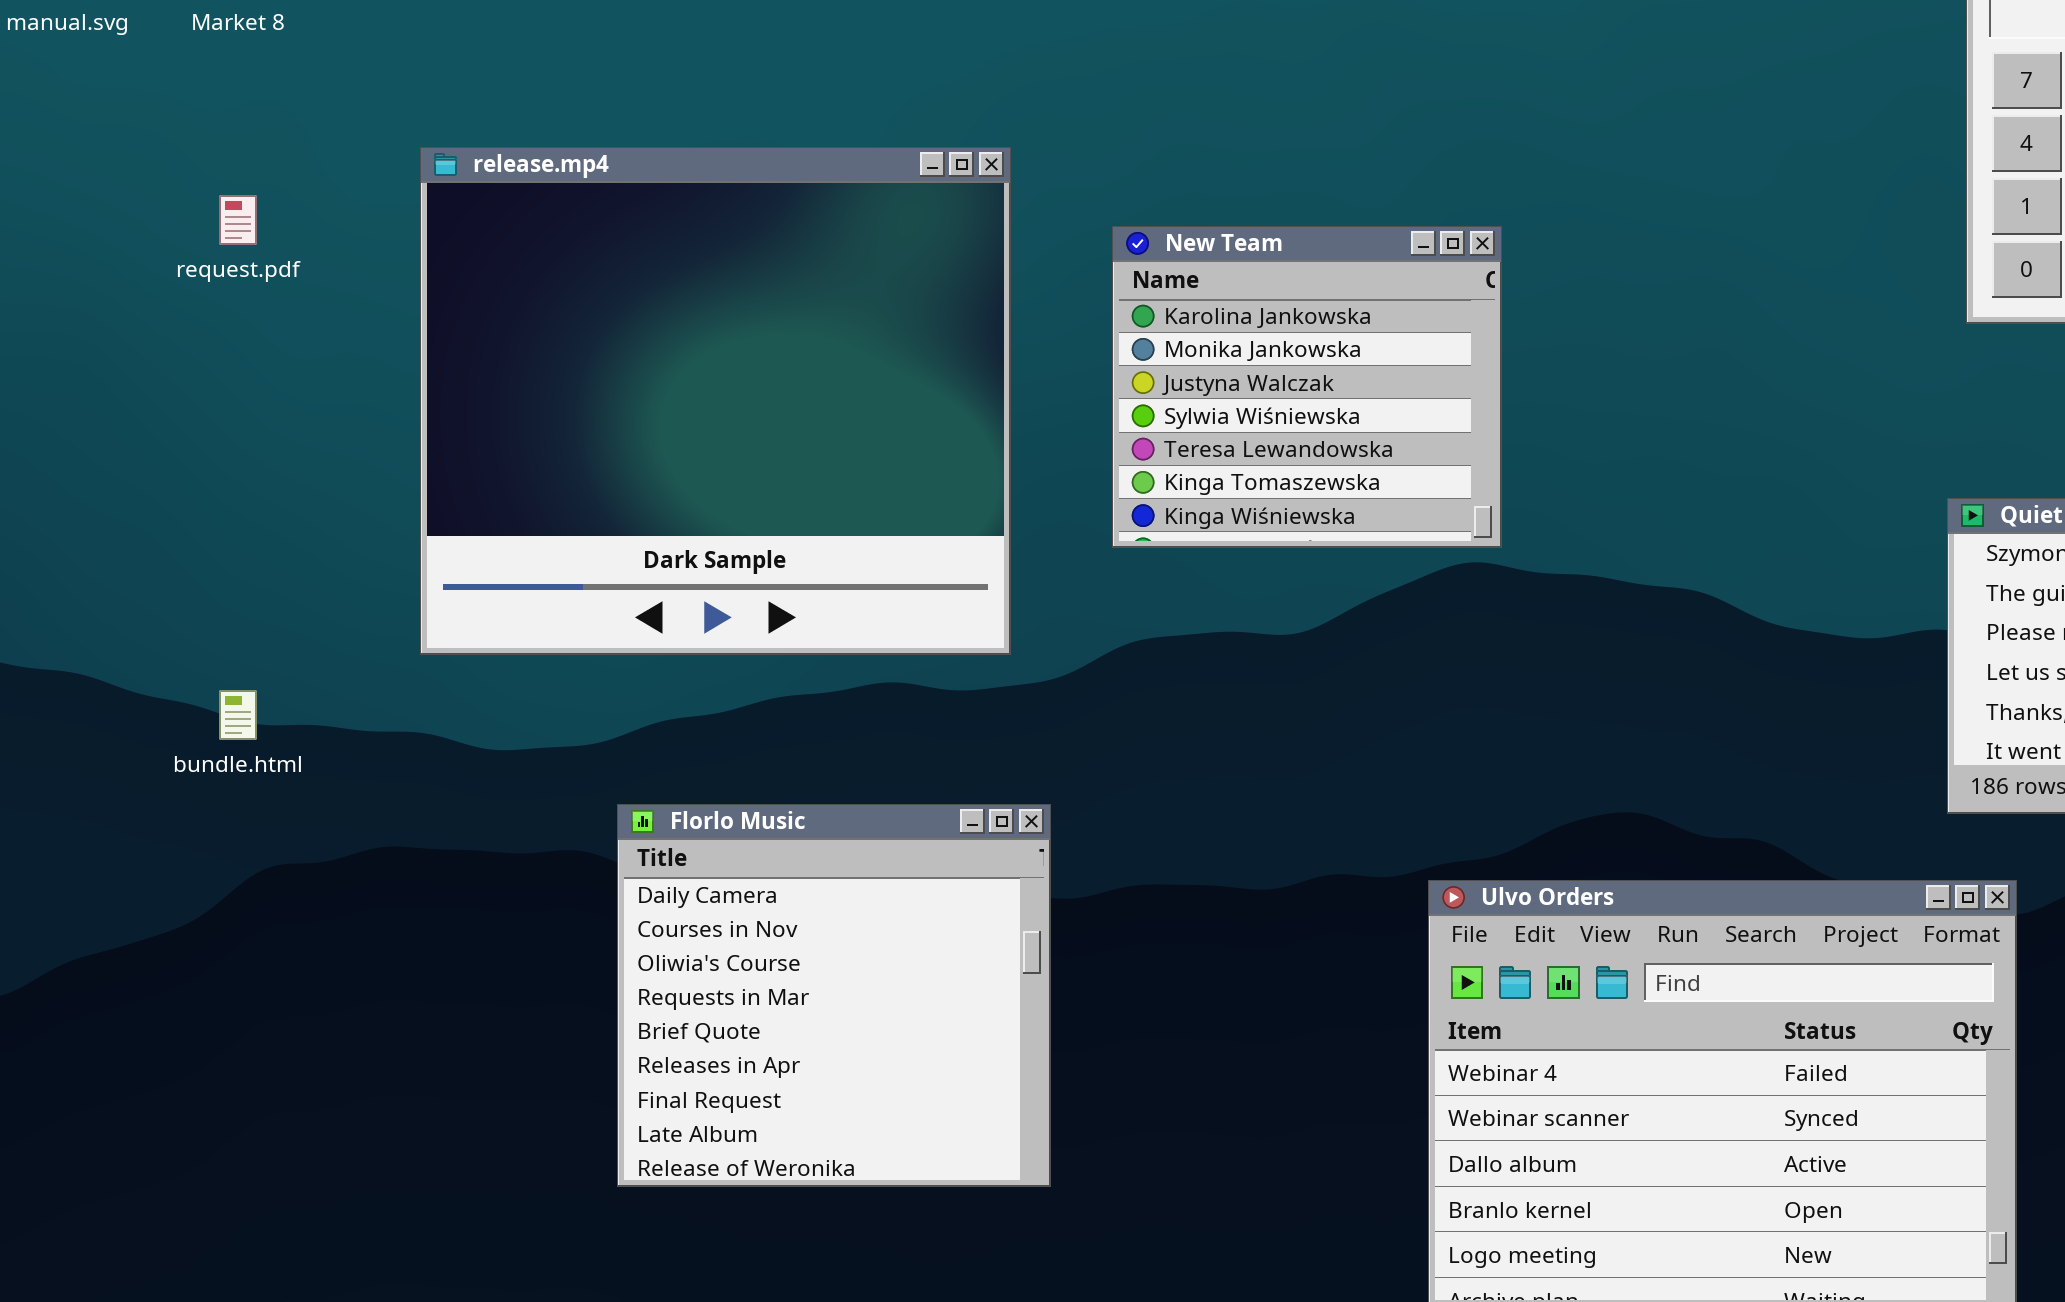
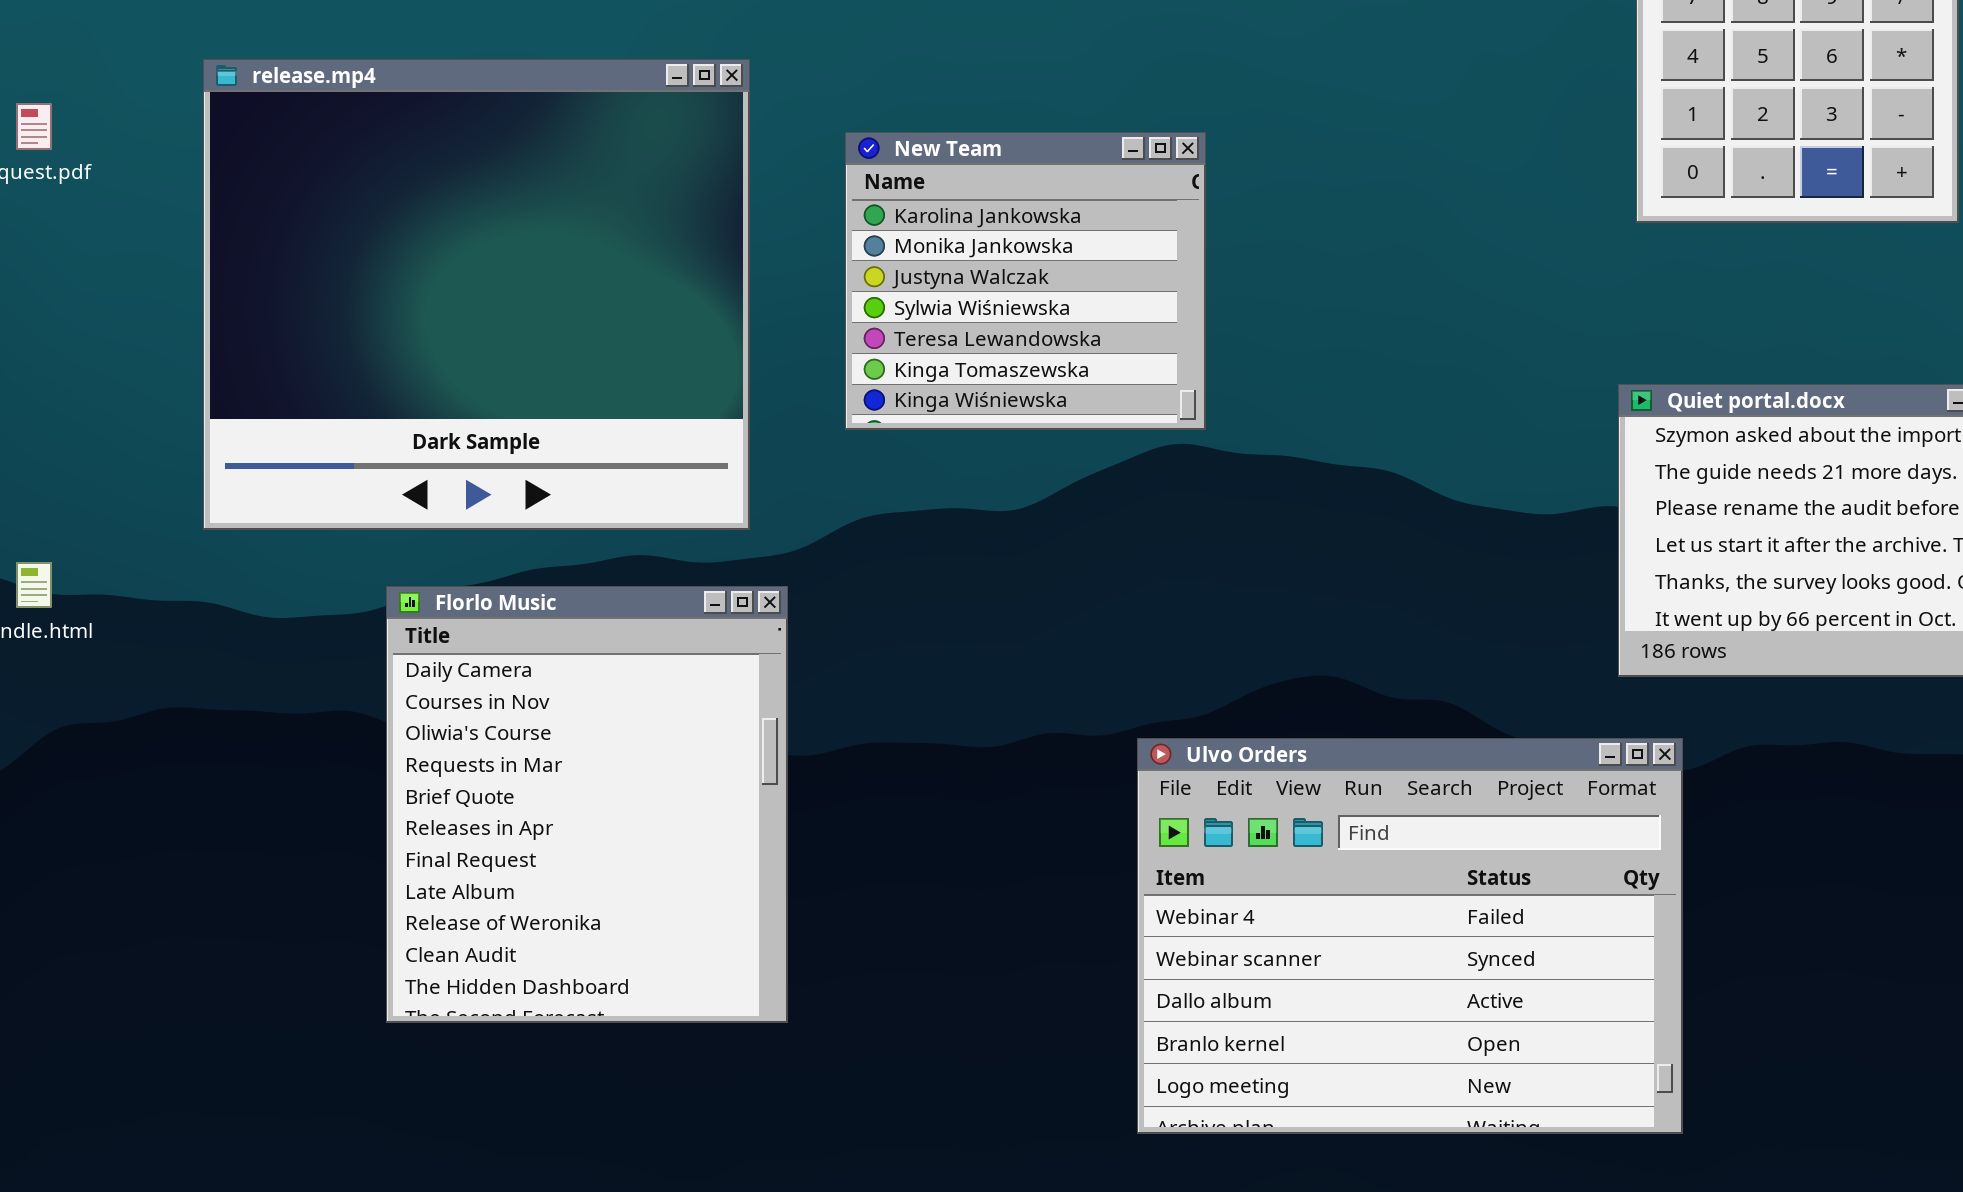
Florlo Music: [617,804,1051,1187] -> [386,586,788,1023], resized

